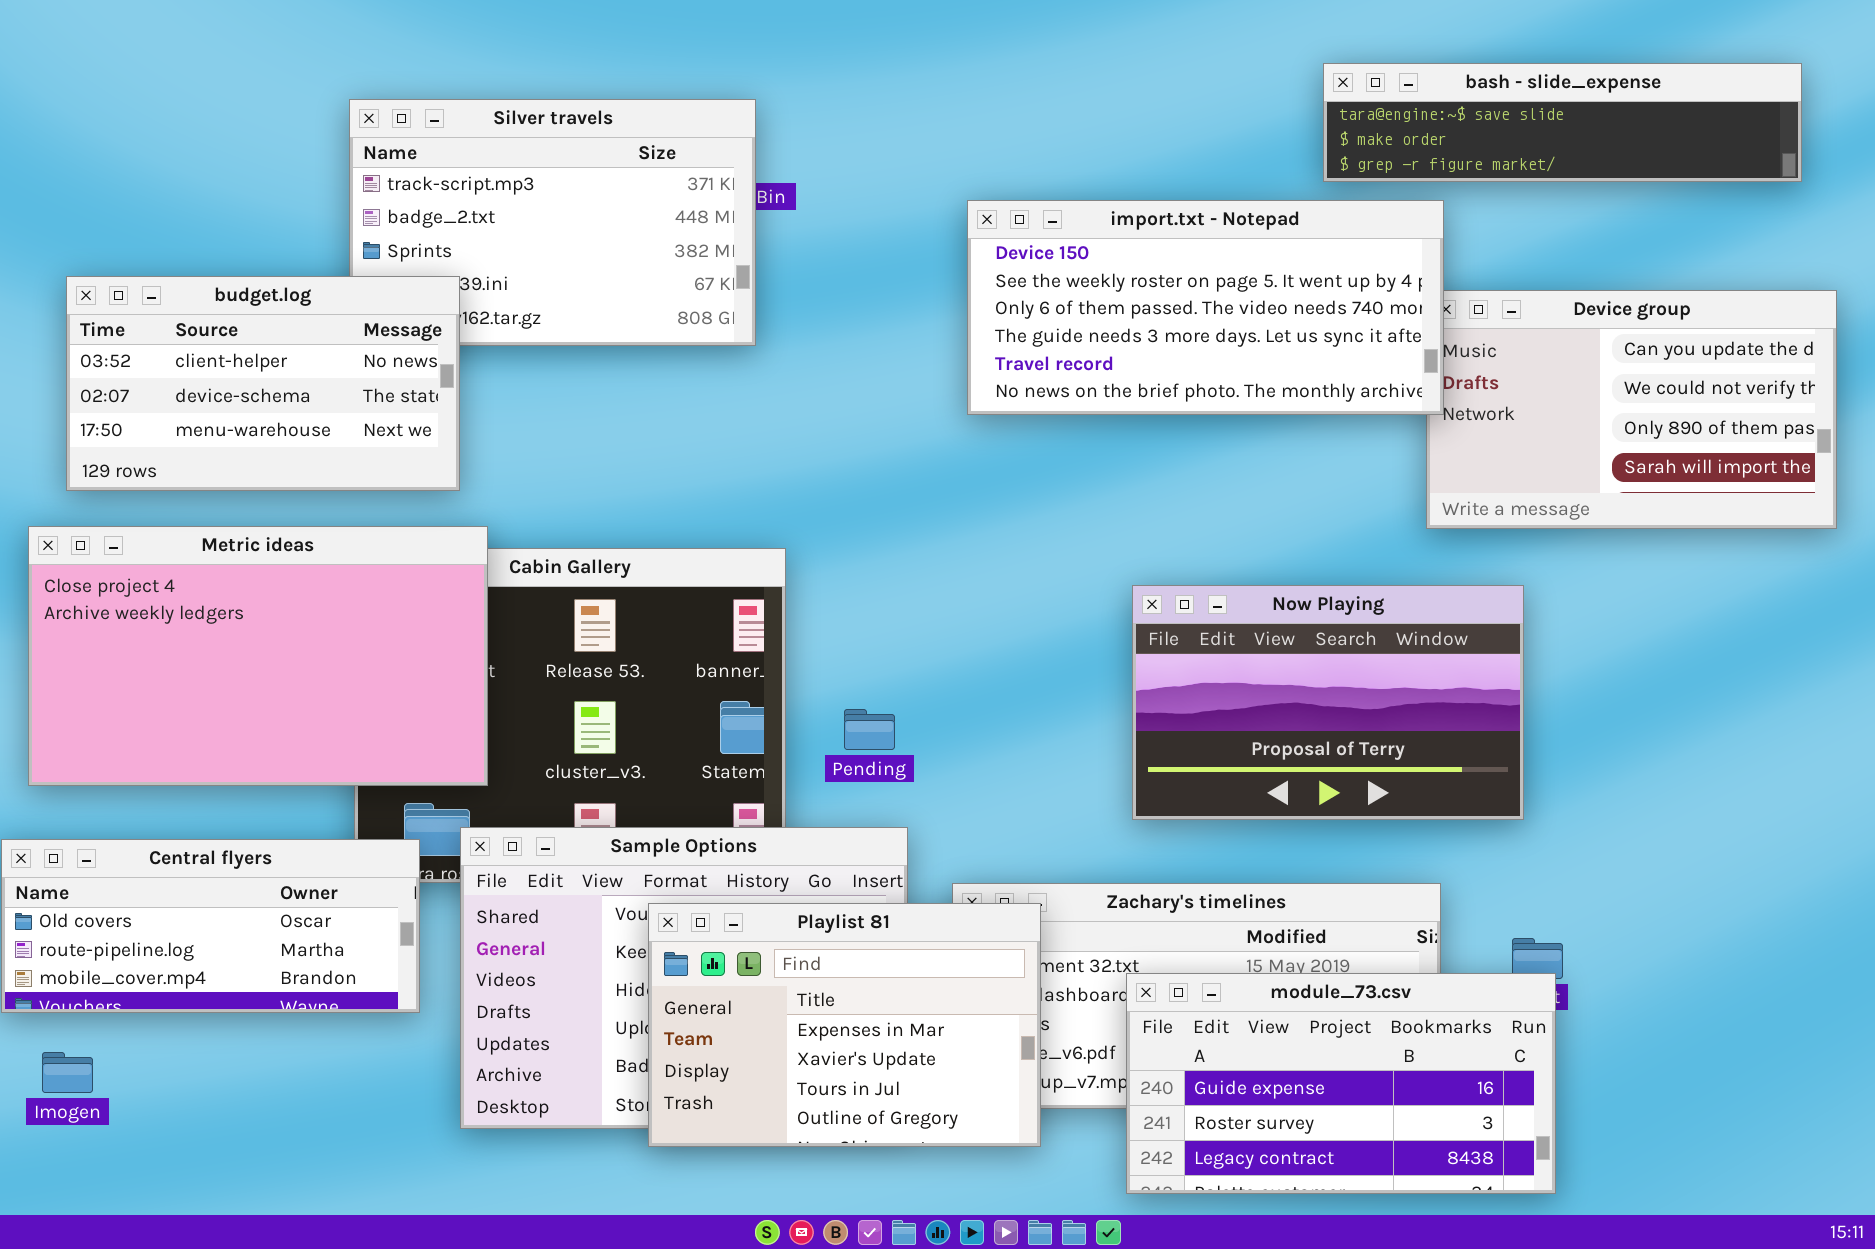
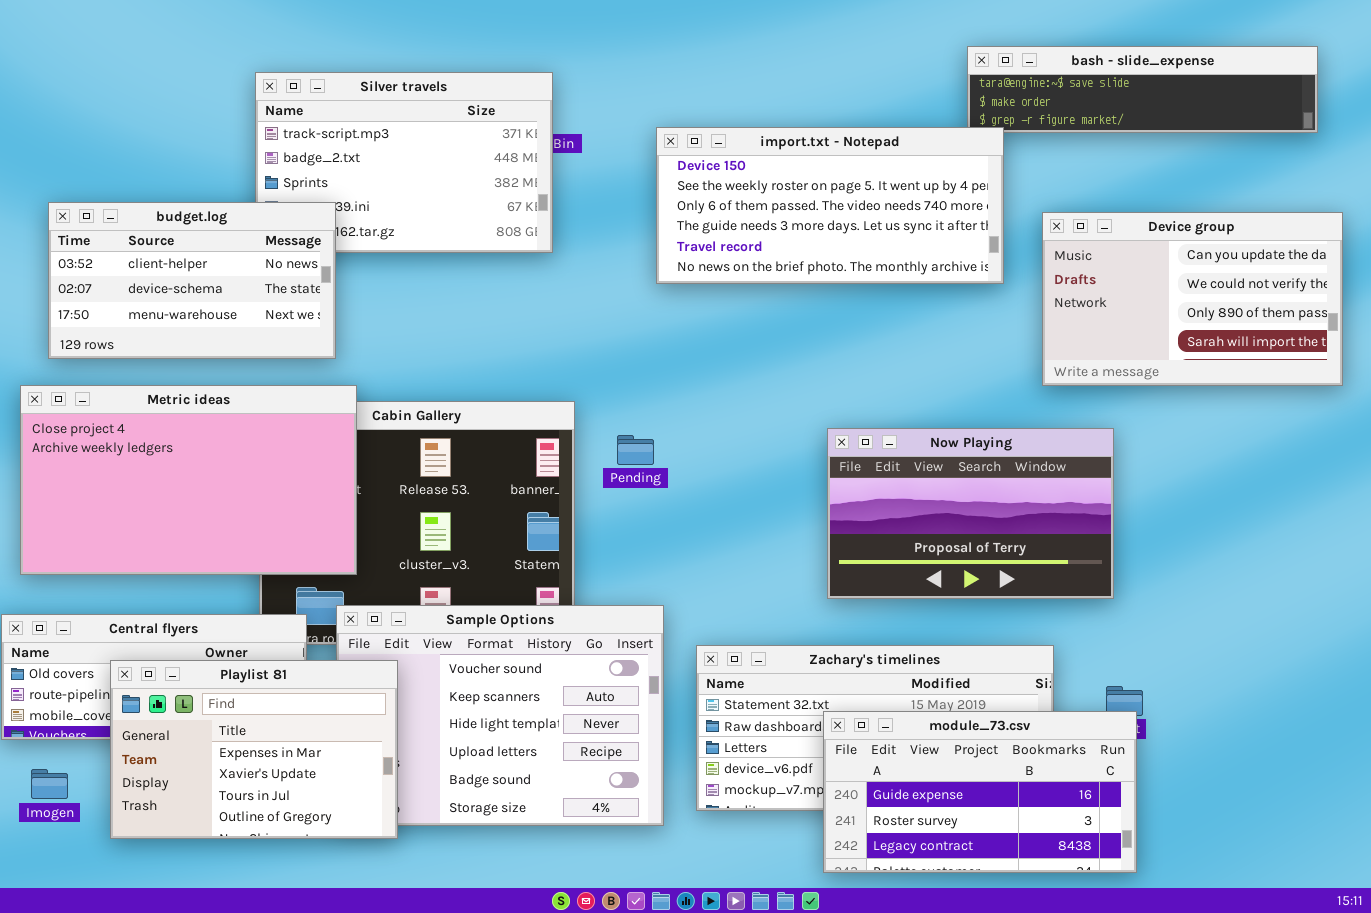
import.txt - Notepad: [967,200,1444,415] -> [656,127,1004,284], moved
Pending: [844,709,895,750] -> [617,435,654,465], moved
Playlist 81: [648,903,1041,1147] -> [110,660,398,839], moved

